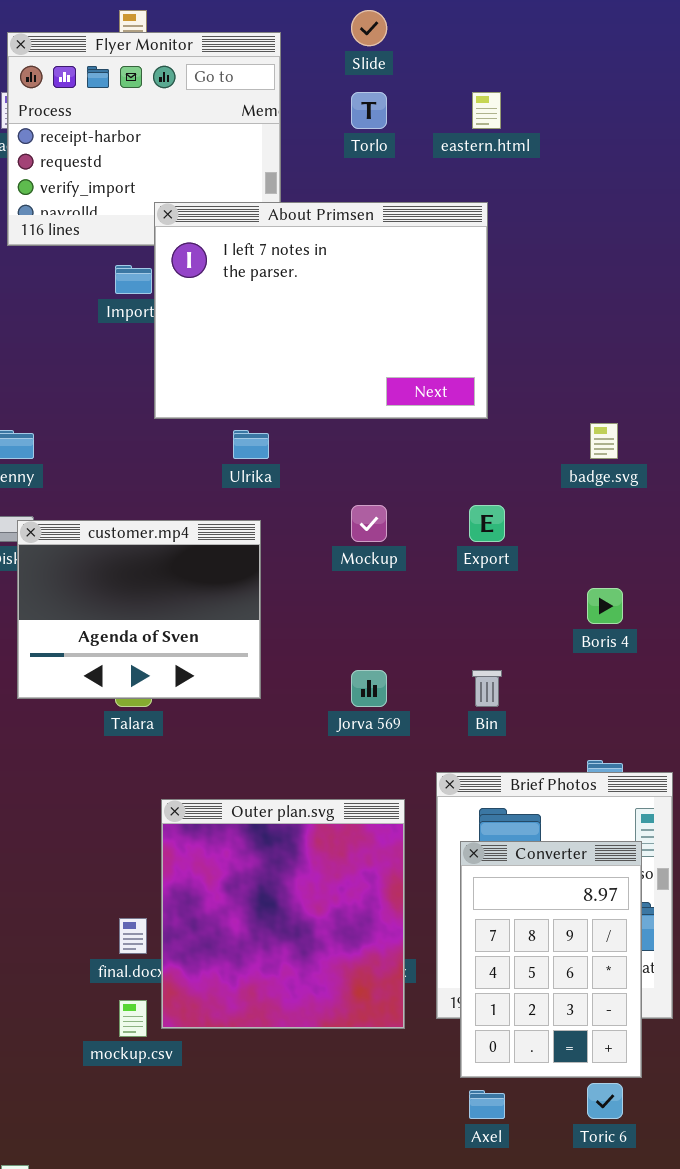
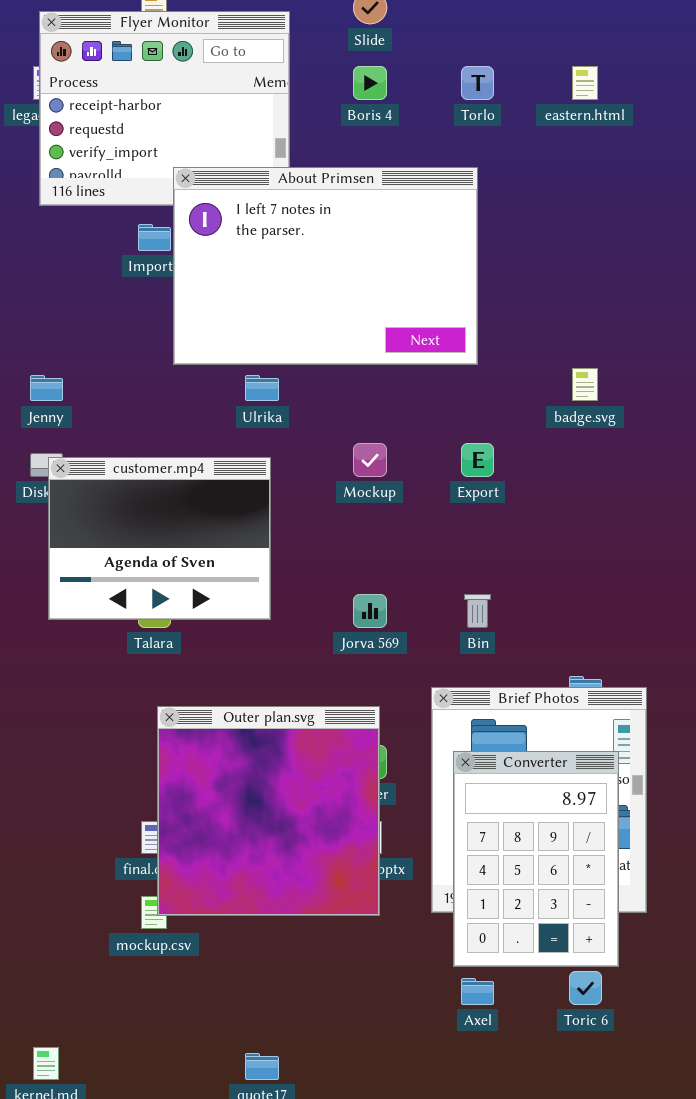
Torlo: [351,92,387,129] -> [461,66,494,100], moved
eastern.html: [472,92,501,129] -> [572,66,598,100], moved
Boris 4: [587,588,623,624] -> [353,66,387,100], moved
Outer plan.svg: [161,799,405,1029] -> [157,706,380,916], moved

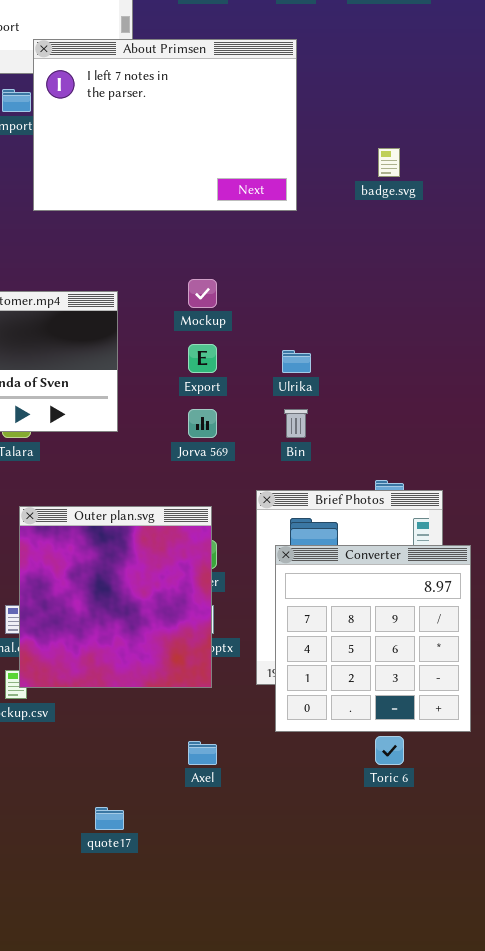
badge.svg: [572,368,598,401] -> [378,148,400,177], moved
Ulrika: [245,375,279,401] -> [282,350,311,373], moved
Export: [461,443,494,477] -> [188,344,217,373], moved
Converter: [453,751,619,967] -> [275,545,471,732], resized
Axel: [461,978,494,1005] -> [188,741,217,765], moved

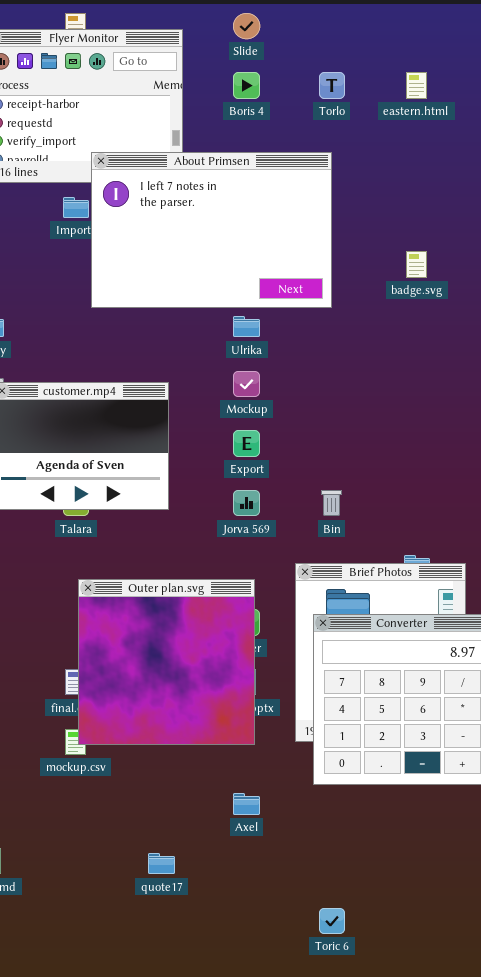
Ulrika: [282,350,311,373] -> [233,316,260,337], moved
Toric 6: [375,736,404,765] -> [319,908,345,934], moved

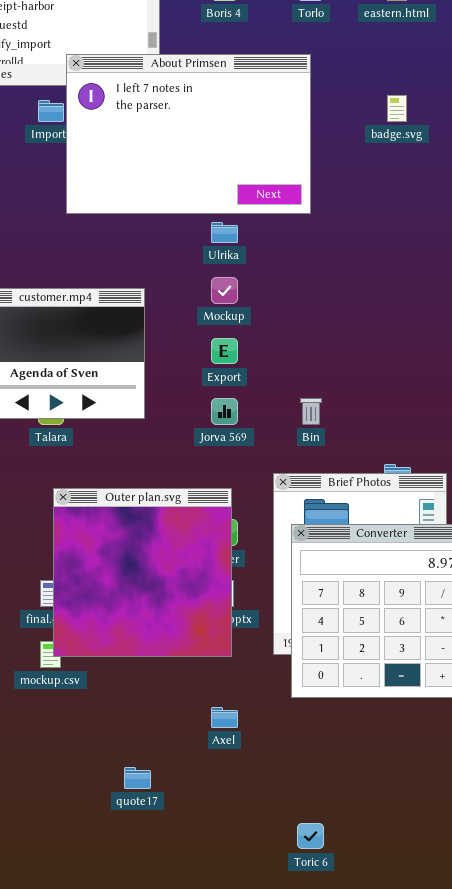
badge.svg: [406,251,427,278] -> [387,95,407,122], moved

